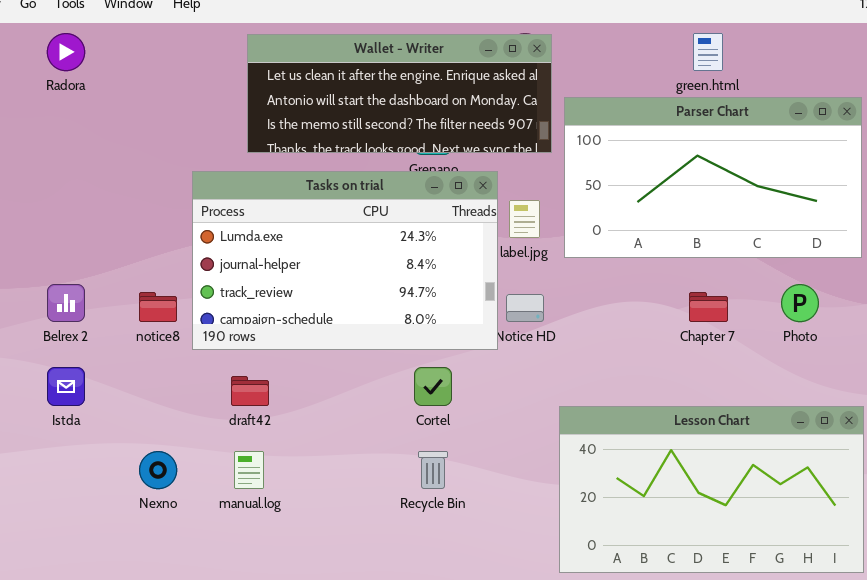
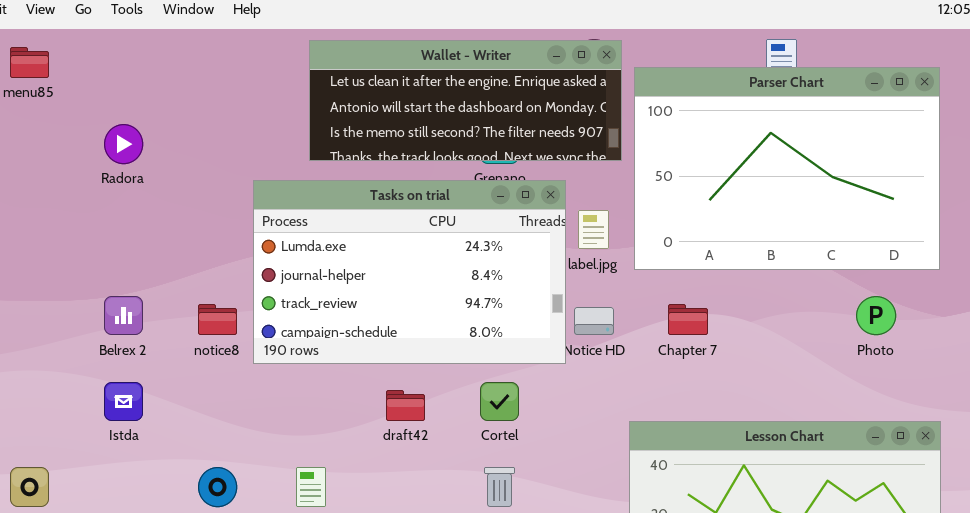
Radora: [47,33,85,71] -> [104,124,143,164], moved
Parser Chart: [564,97,862,258] -> [634,67,940,270], resized
Chapter 7: [689,292,728,322] -> [668,304,708,335], moved
draft42: [231,376,269,406] -> [386,390,425,421], moved

